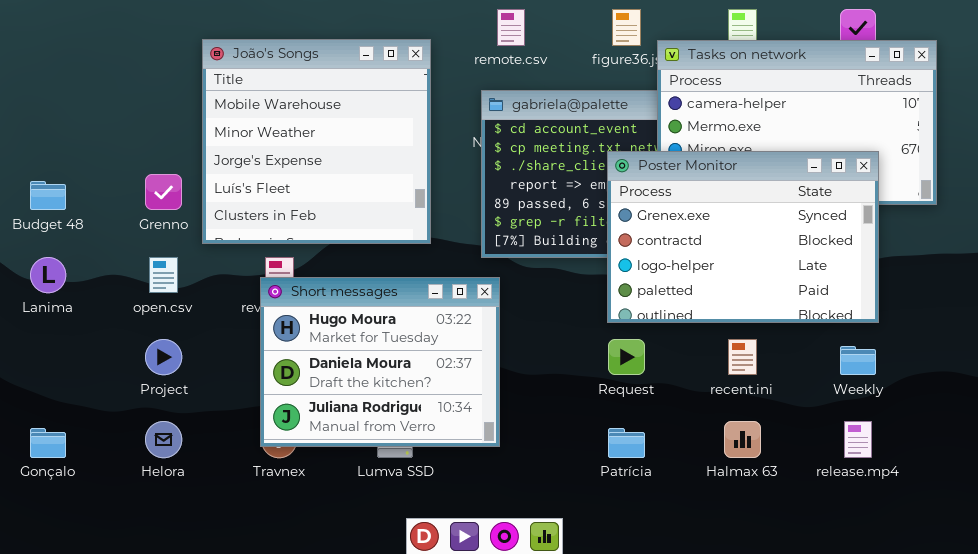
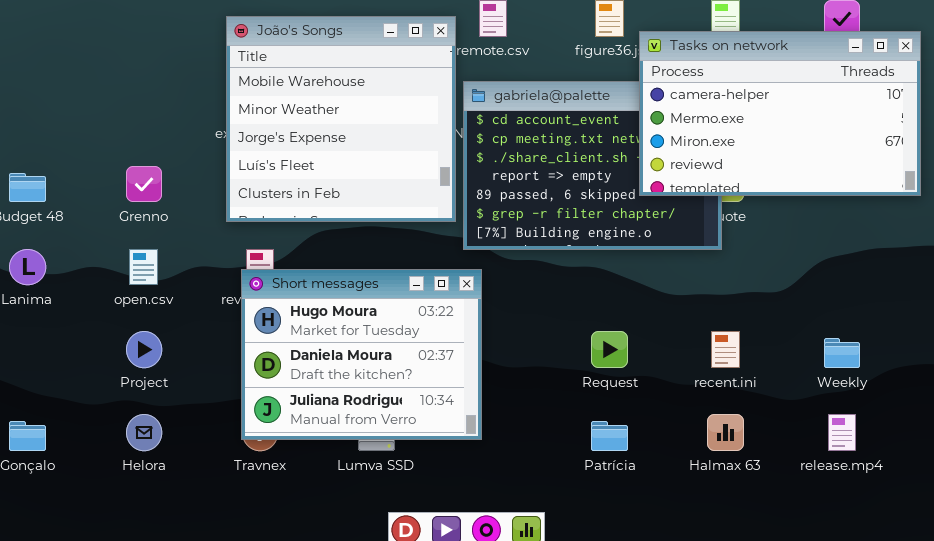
João's Songs: [202,39,431,244] -> [226,16,456,222], moved
Poster Monitor: [607,151,879,323] -> none, closed

